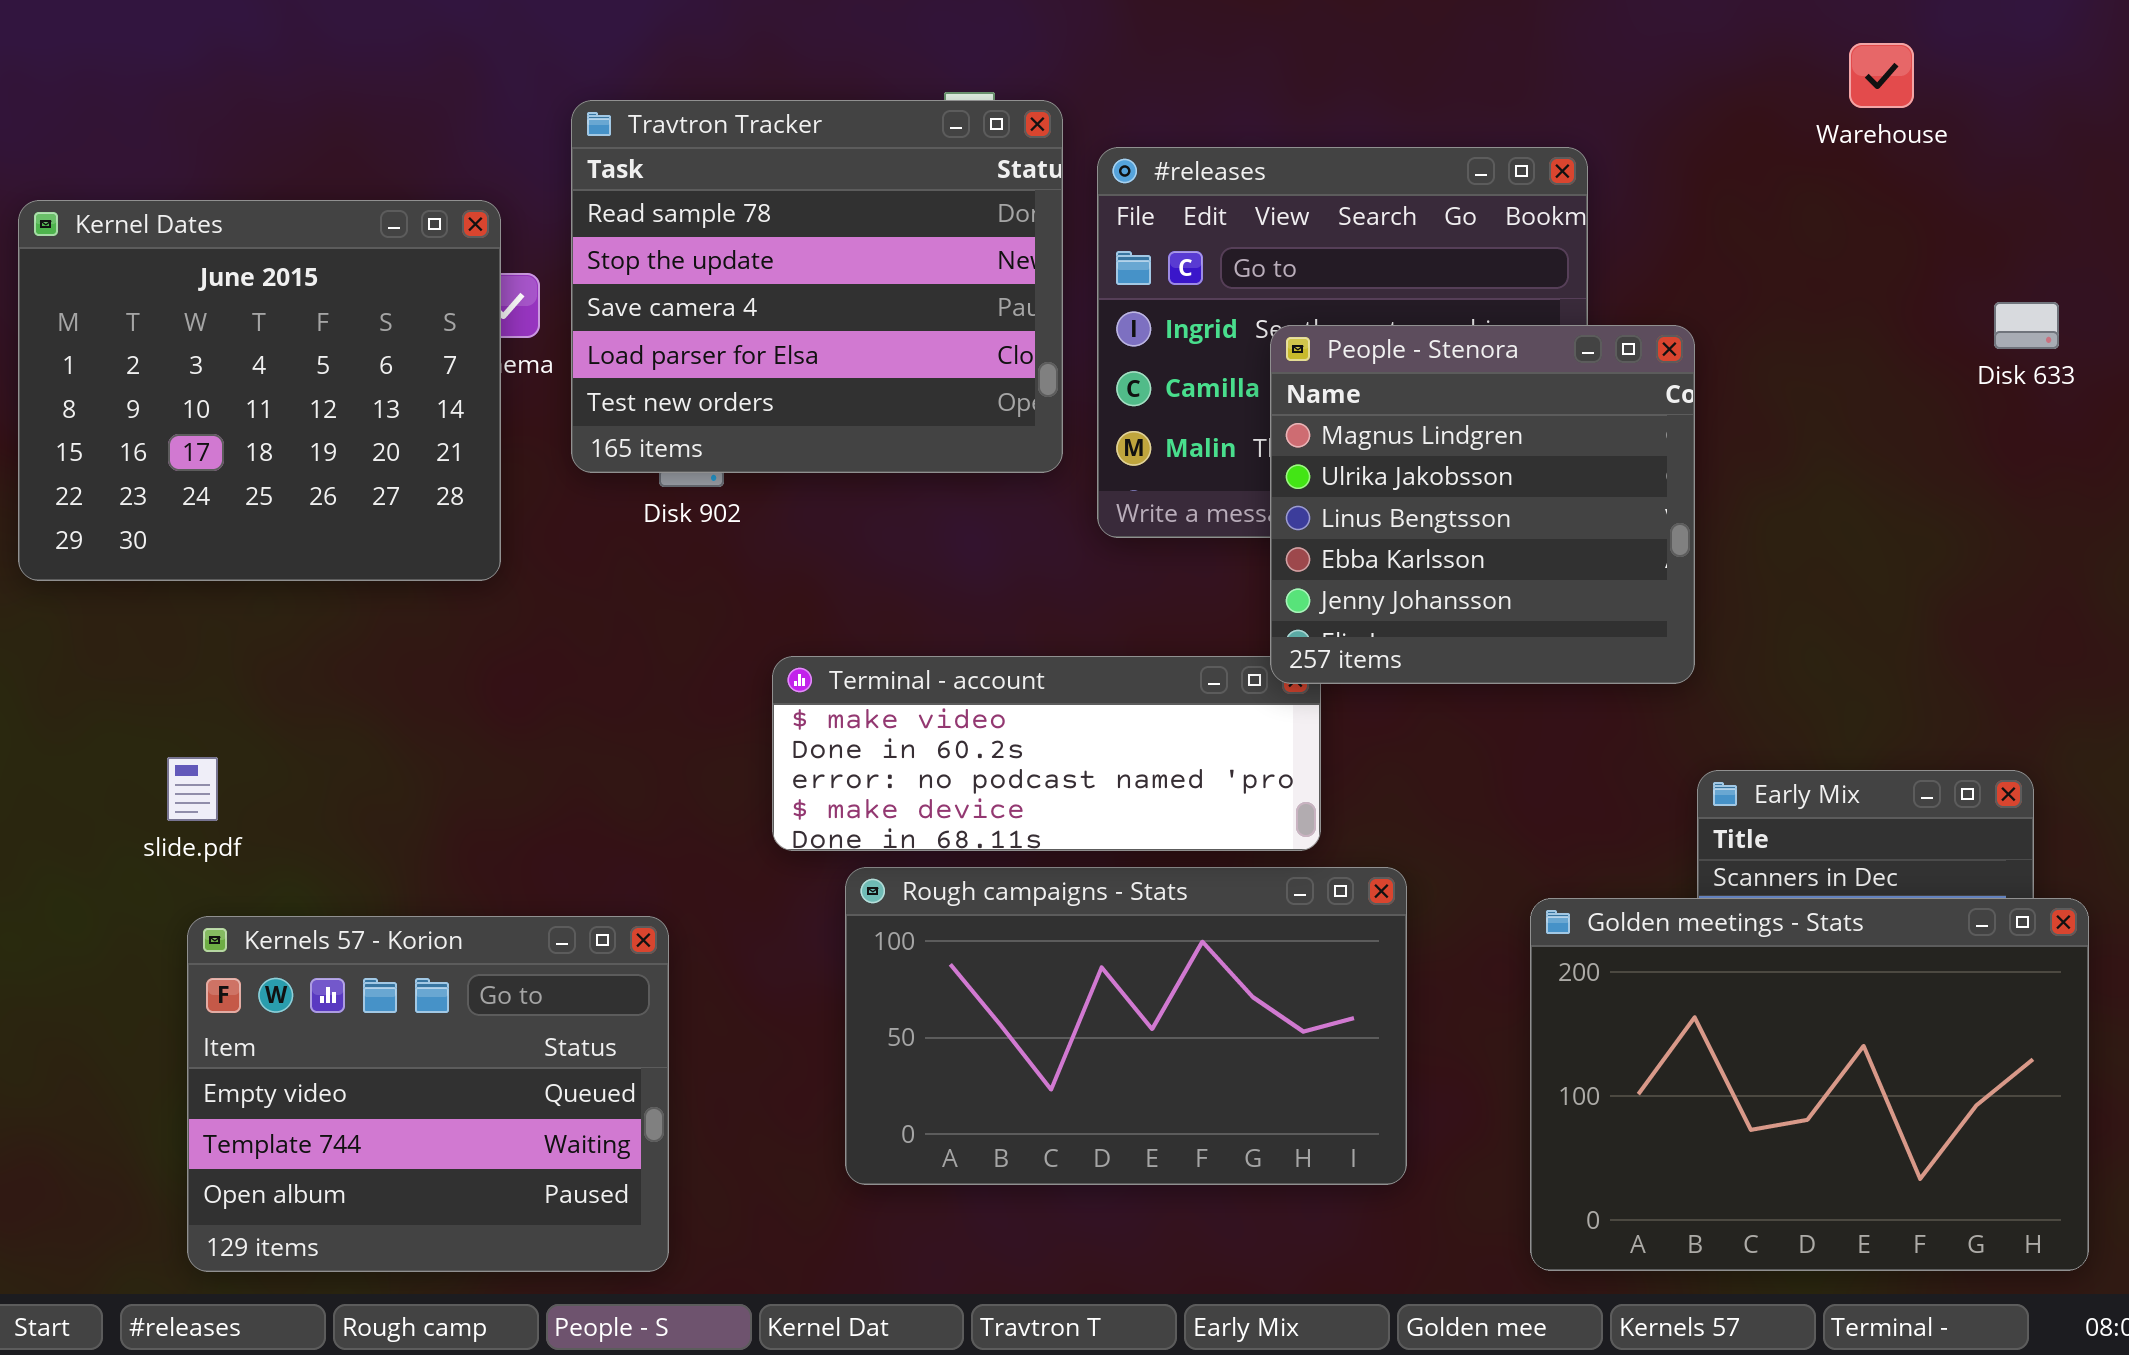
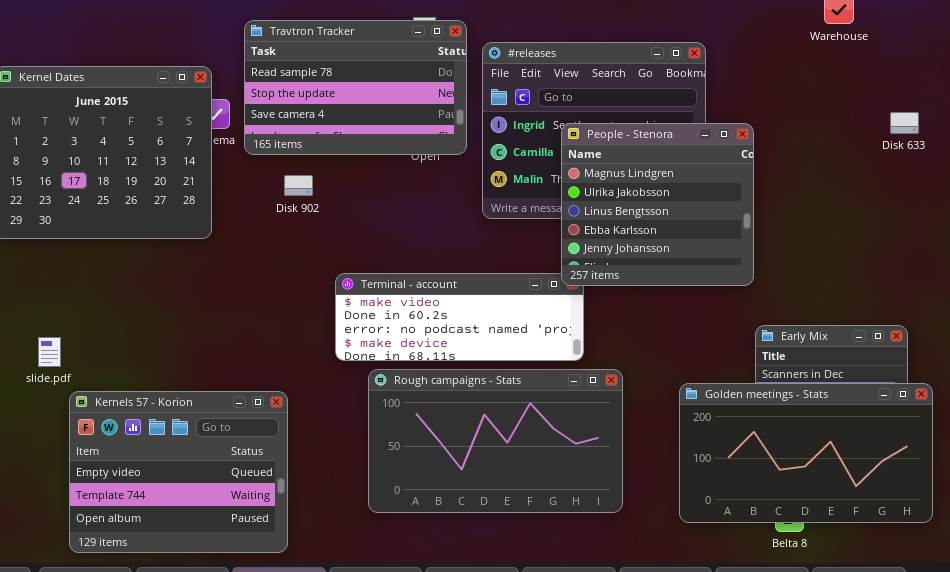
Travtron Tracker: [571,100,1063,473] -> [244,20,467,155], resized
slide.pdf: [167,757,218,821] -> [38,337,61,367], moved
Golden meetings - Stats: [1530,898,2089,1271] -> [679,383,933,523], resized

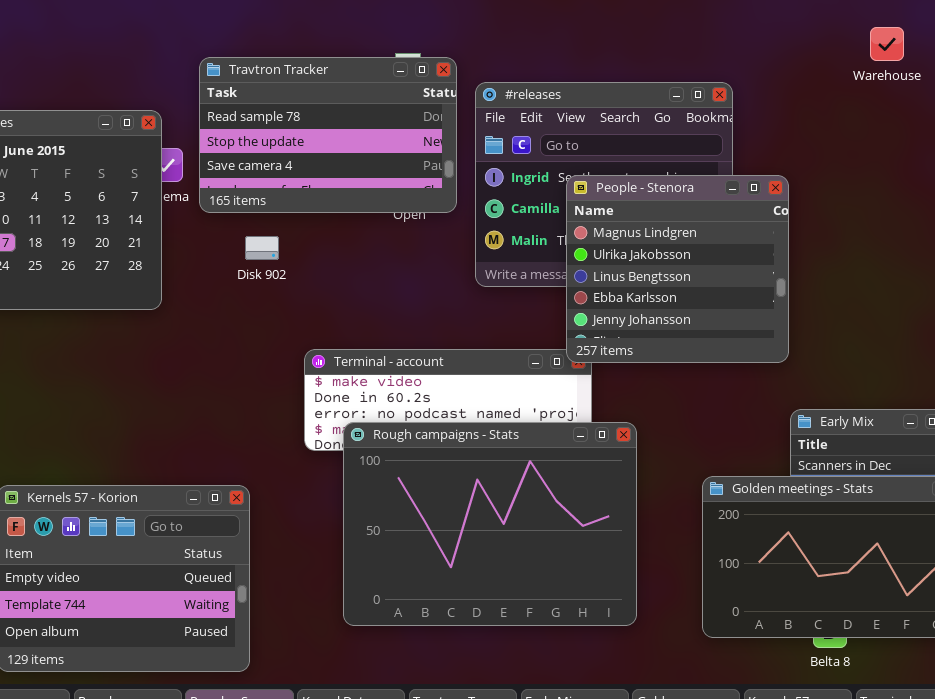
Rough campaigns - Stats: [368,369,623,513] -> [343,422,637,626], resized

